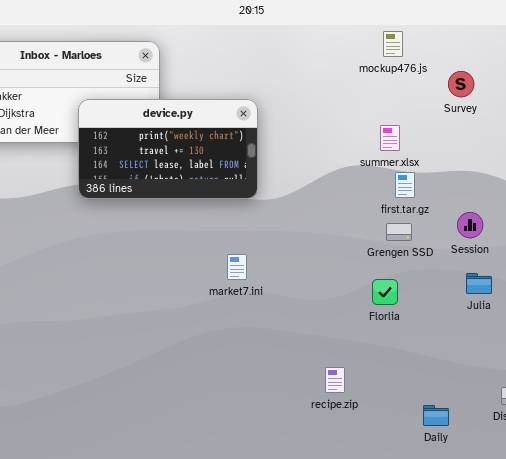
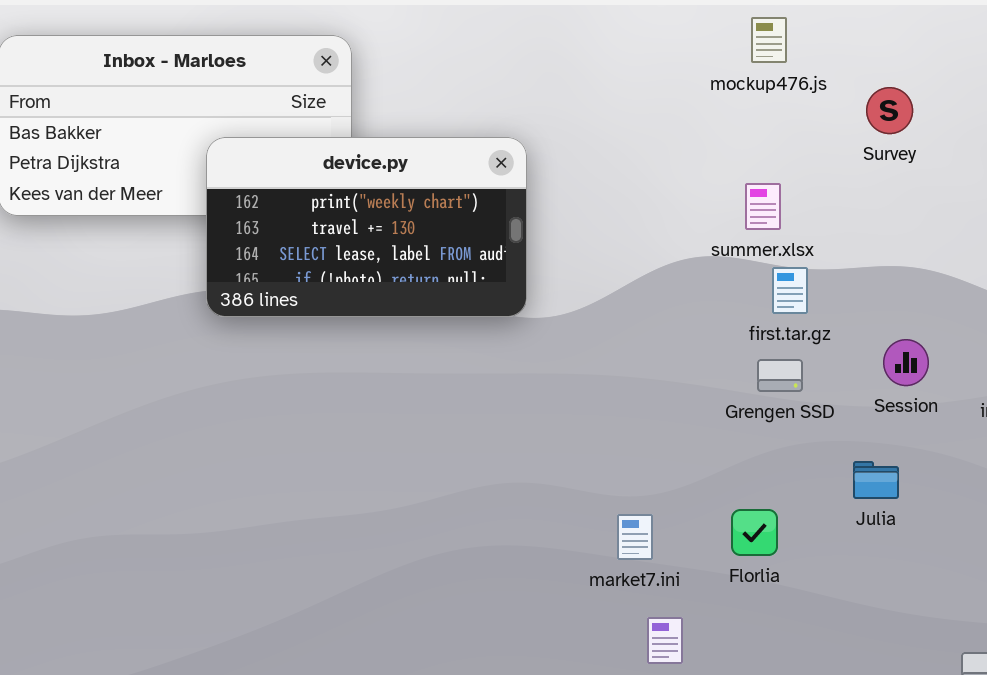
market7.ini: [227,254,247,280] -> [617,514,653,560], moved
Julia: [466,273,492,294] -> [853,461,899,499], moved
Florlia: [372,279,398,305] -> [731,509,778,556], moved

